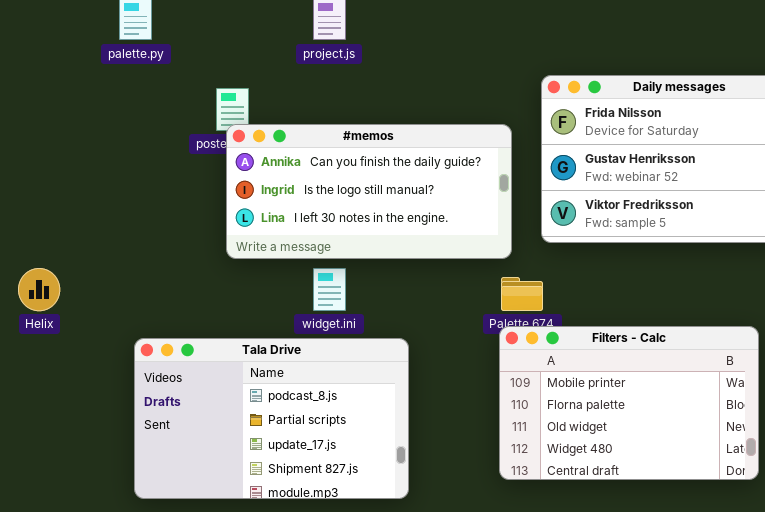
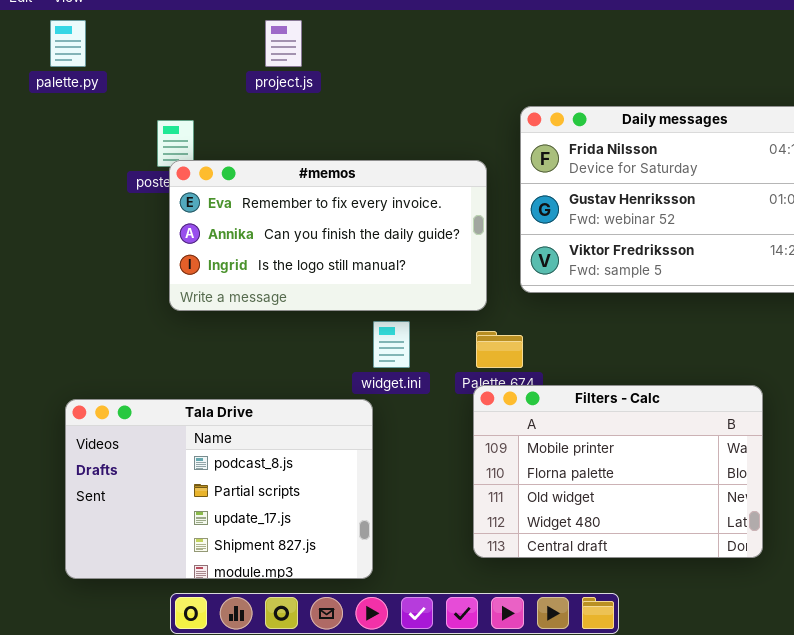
#memos: [226,124,512,259] -> [169,160,487,311], scrolled up 1 row
widget.ini: [313,268,346,311] -> [373,321,410,368], moved

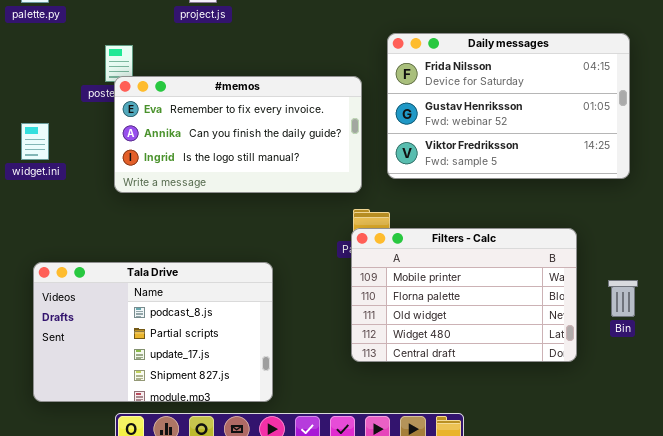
widget.ini: [373,321,410,368] -> [21,123,49,160], moved
Filters - Calc: [473,385,763,558] -> [351,228,577,362], moved

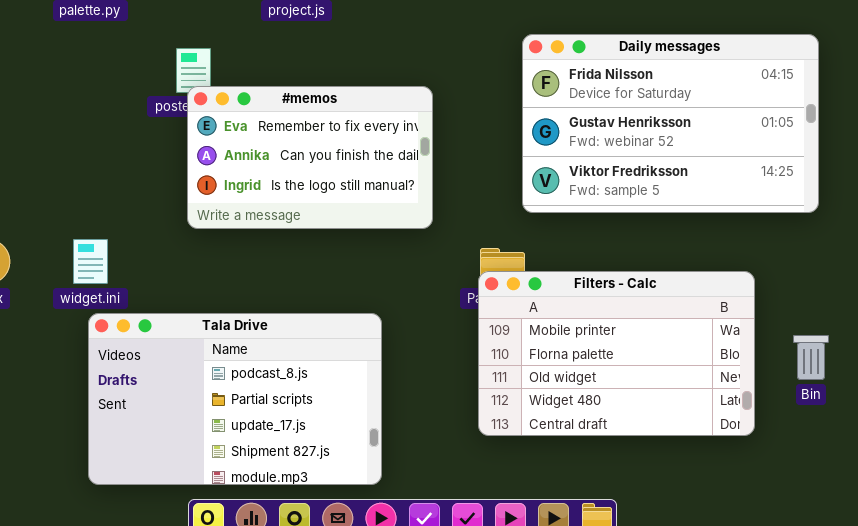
#memos: [114,76,362,193] -> [187,86,433,229], resized
widget.ini: [21,123,49,160] -> [73,239,108,284], moved

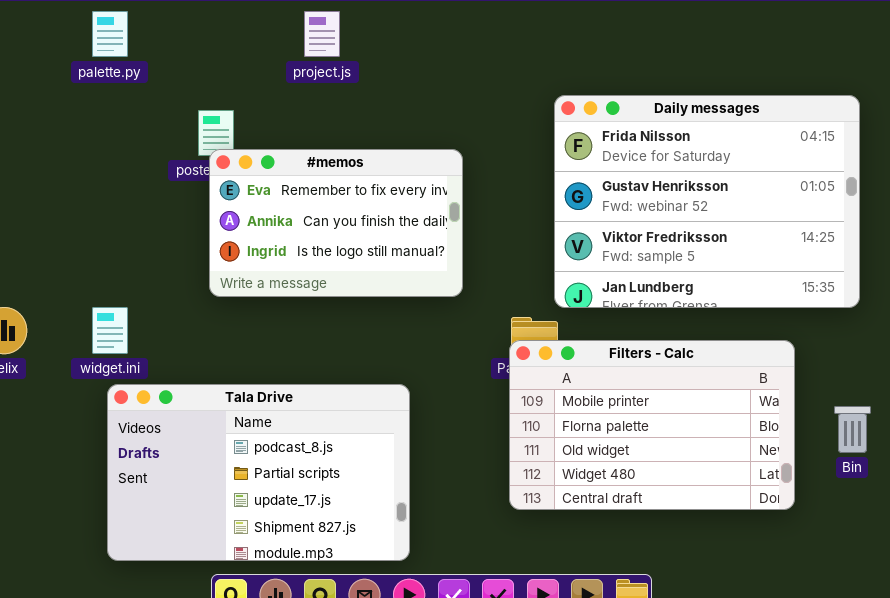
Daily messages: [522,34,819,213] -> [554,95,860,308], resized

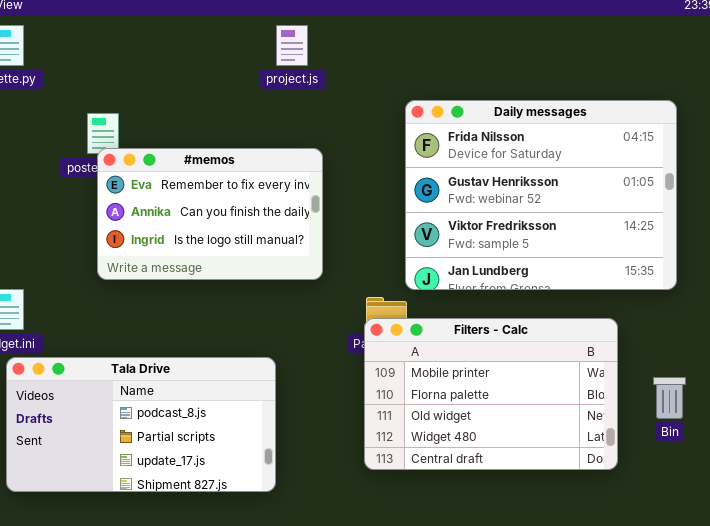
project.js: [304,11,340,57] -> [276,25,308,66], moved
Tala Drive: [107,384,410,561] -> [6,357,276,492], resized

